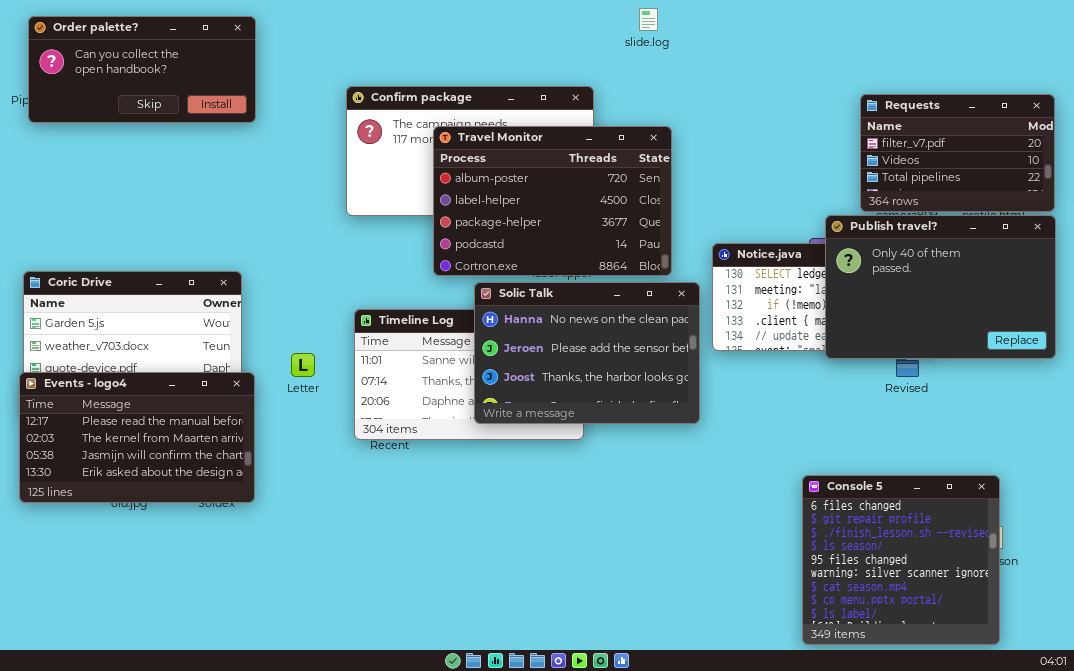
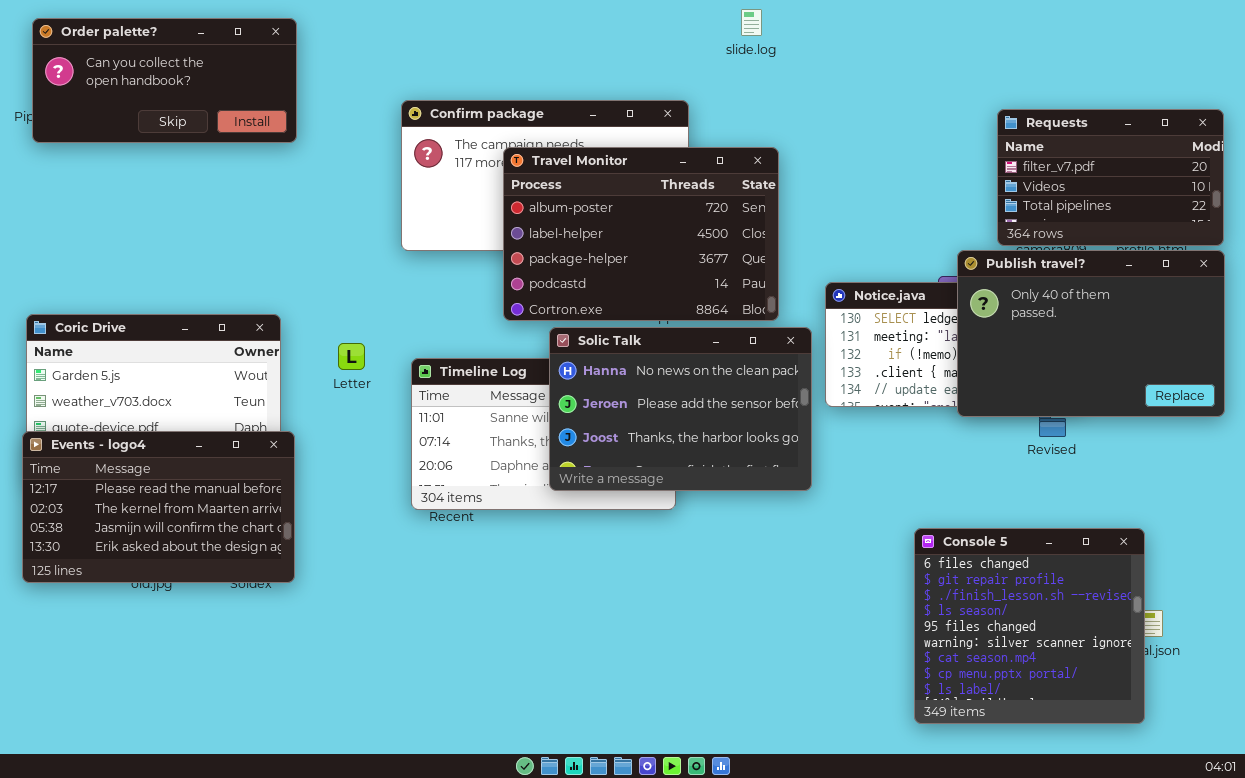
Letter: [291,353,315,377] -> [338,343,365,370], moved
Console 5: [802,475,1000,645] -> [914,528,1145,724], moved

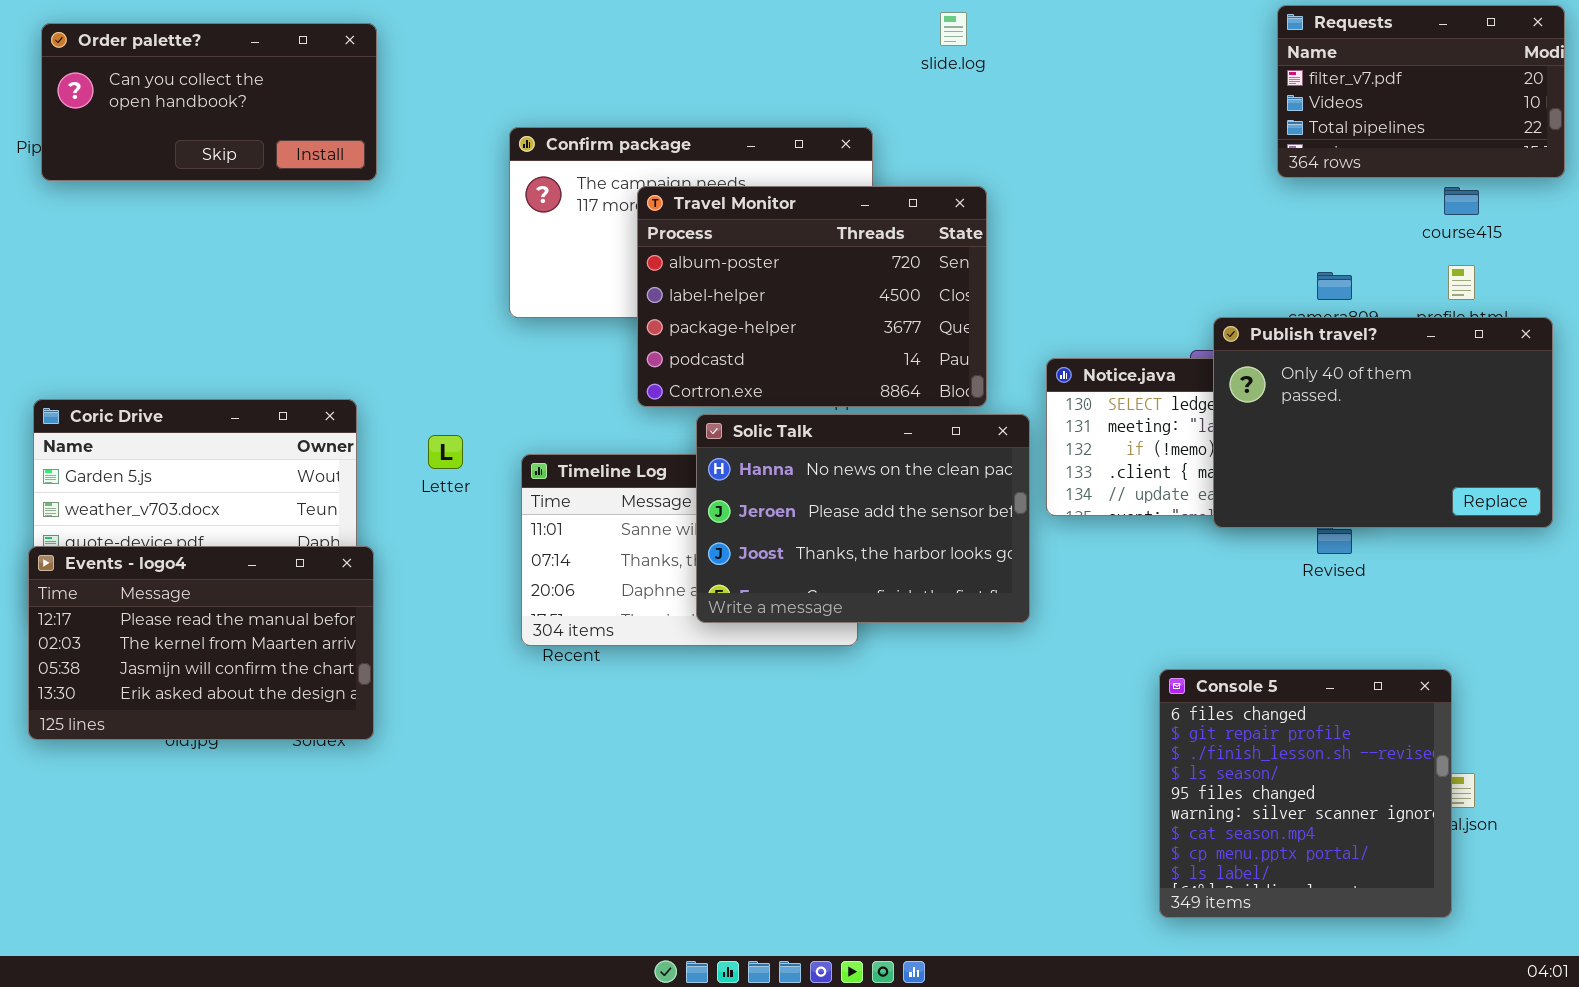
Requests: [997,109,1224,246] -> [1277,5,1565,178], moved

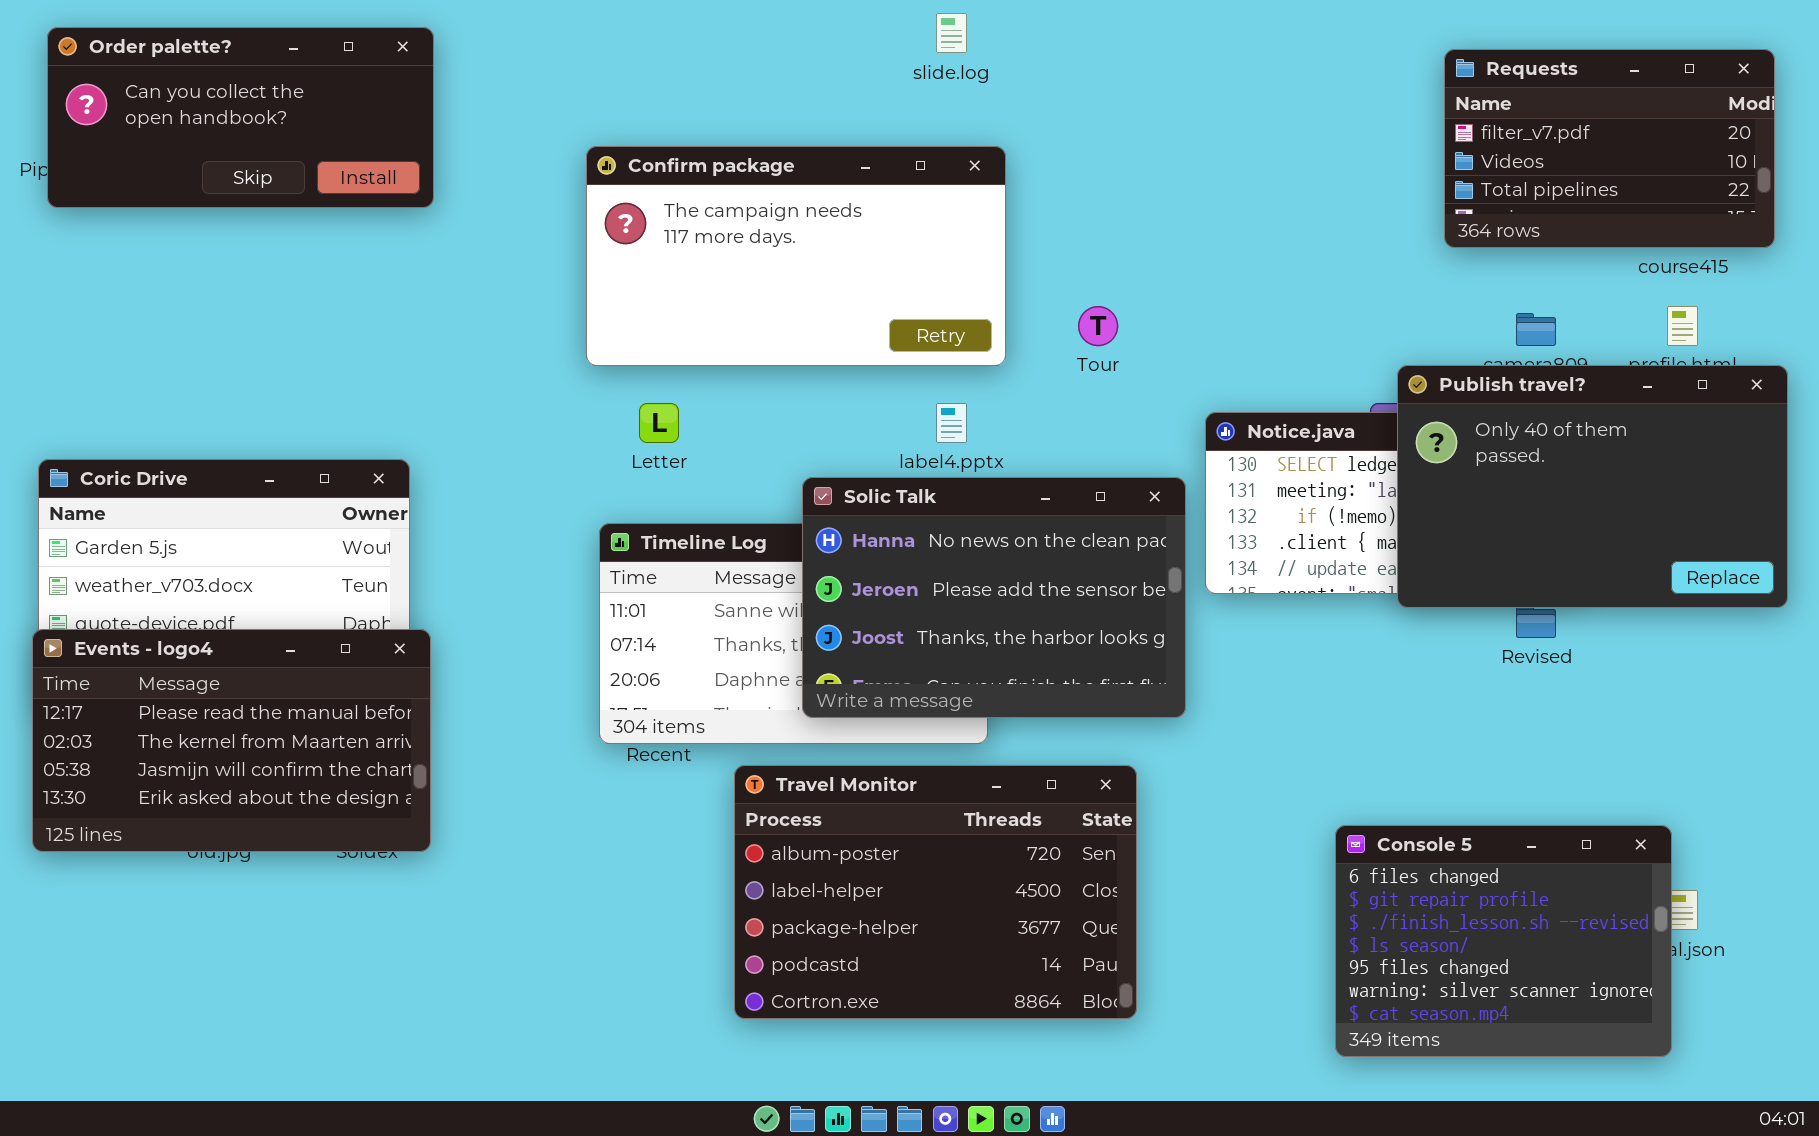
Requests: [1277,5,1565,178] -> [1444,49,1775,248], moved
slide.log: [940,12,967,46] -> [936,13,967,53], moved
Travel Monitor: [637,186,987,407] -> [734,765,1137,1019], moved
Letter: [428,435,463,469] -> [639,403,679,443], moved
Console 5: [1159,669,1452,918] -> [1335,825,1672,1057], resized

